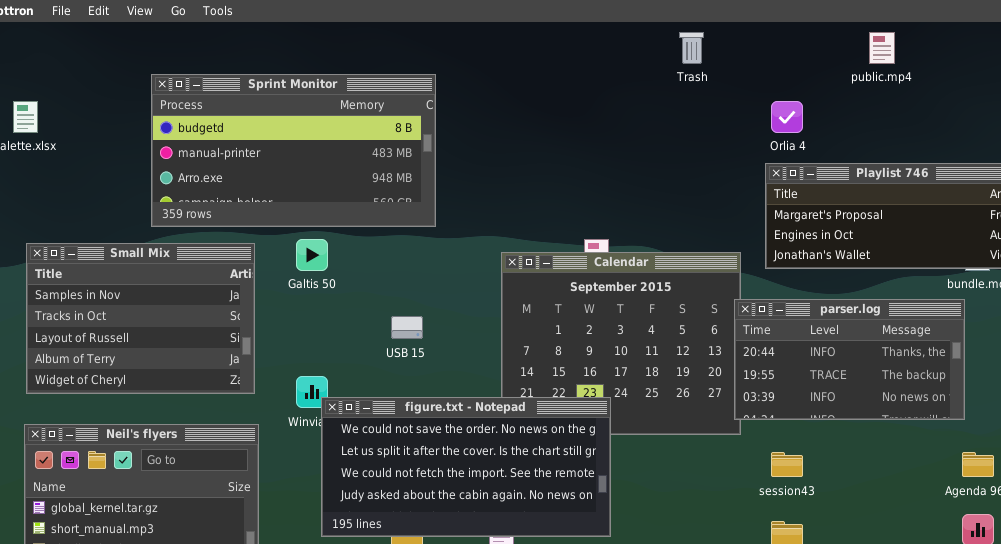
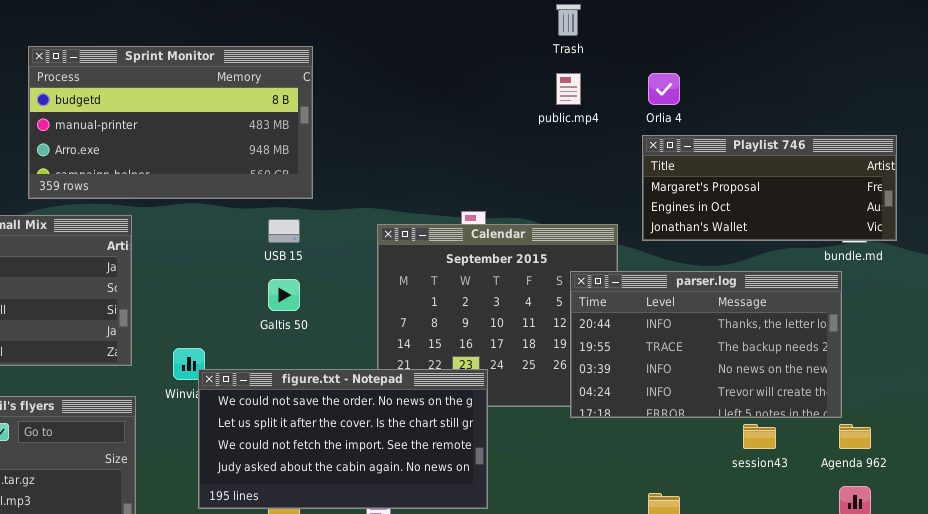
public.mp4: [869,32,895,64] -> [556,73,581,105], moved
Galtis 50: [296,239,328,271] -> [268,279,300,311], moved
parser.log: [734,299,965,420] -> [570,271,842,418], resized
USB 15: [391,316,423,339] -> [268,219,300,243], moved
session43: [771,452,803,477] -> [743,424,776,449], moved

